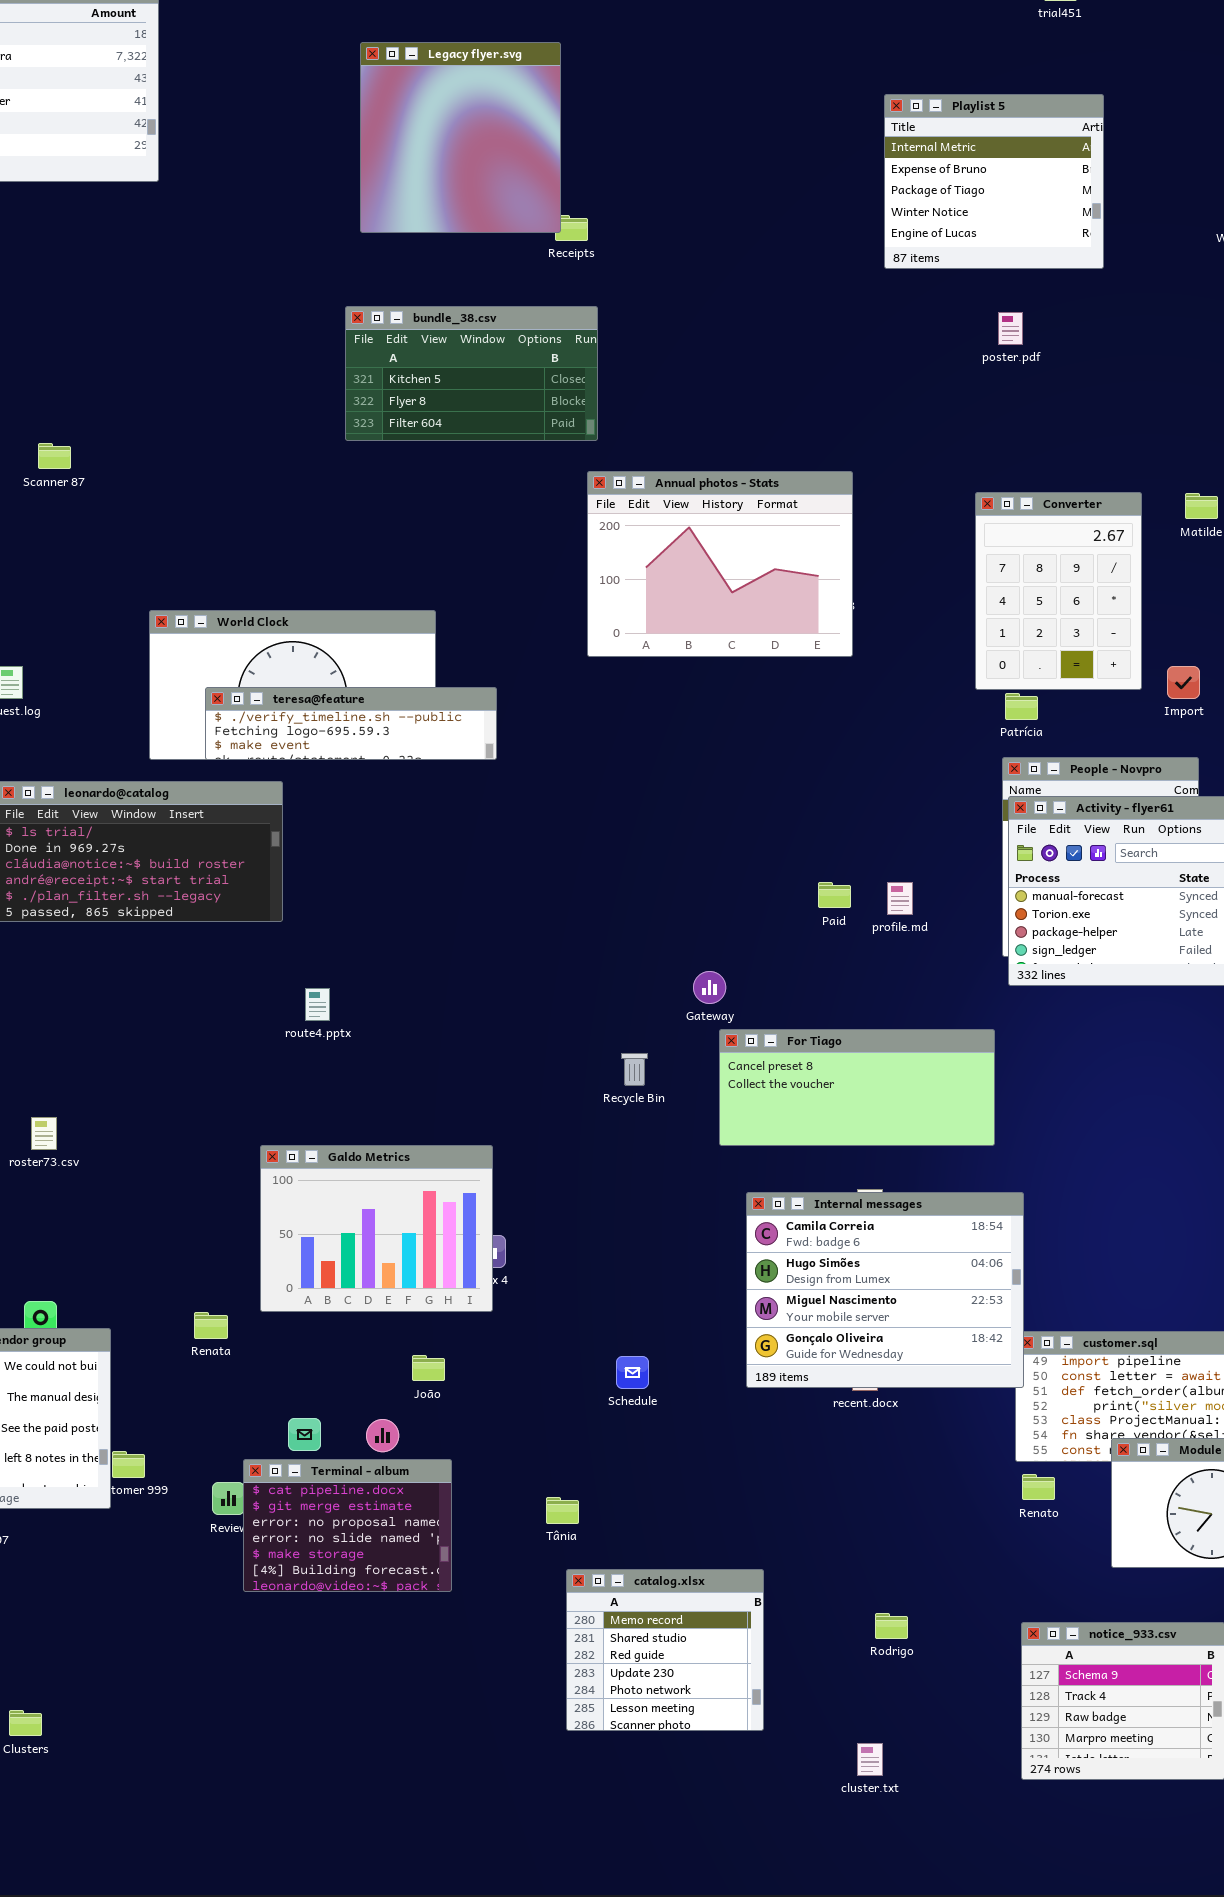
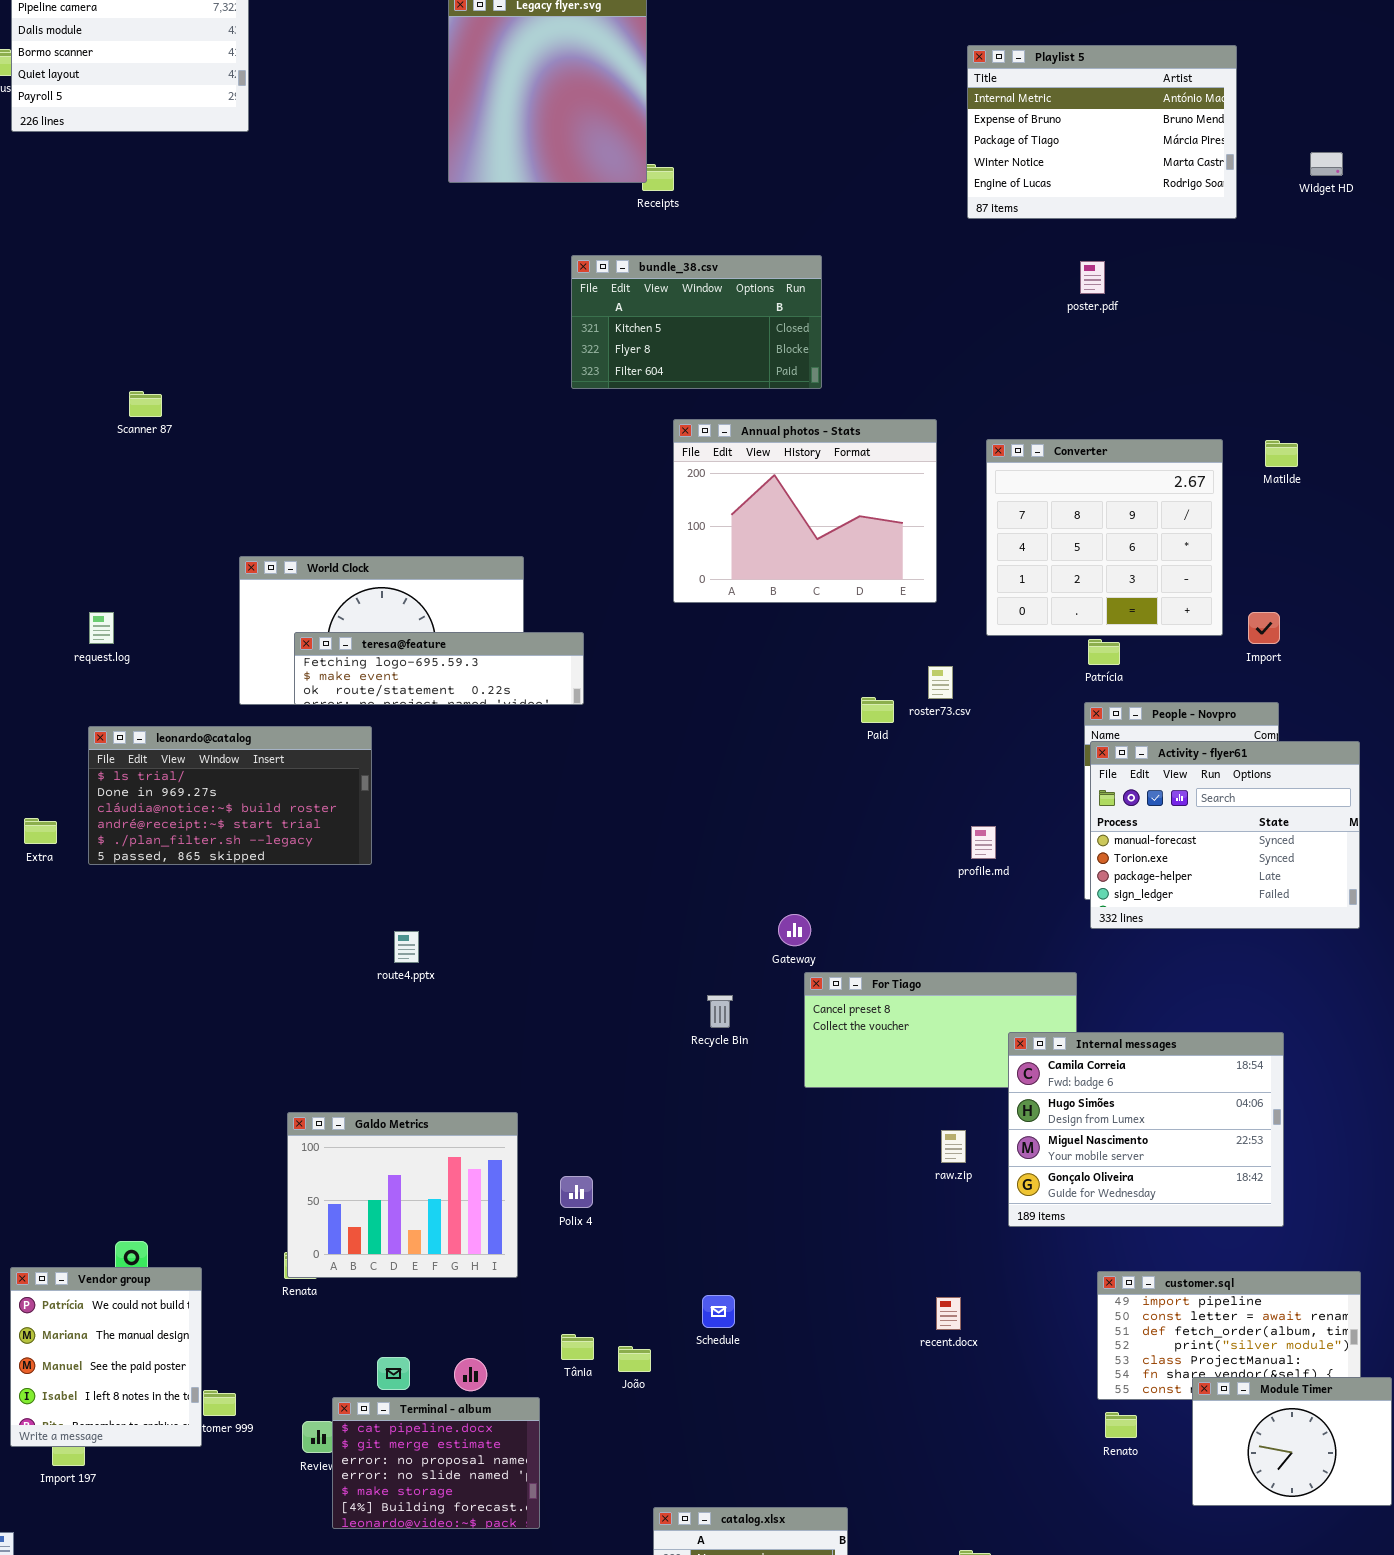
Playlist 5: [884,94,1104,269] -> [967,45,1237,219], resized
bundle_38.csv: [345,306,598,441] -> [571,255,822,389], moved
Converter: [975,492,1142,690] -> [986,439,1223,636], resized
teresa@feature: [205,687,497,760] -> [294,632,584,705], scrolled down 1 row
Paid: [818,882,851,908] -> [861,697,894,723], moved
roster73.csv: [31,1117,57,1150] -> [928,666,953,699], moved
Galdo Metrics: [260,1145,493,1312] -> [287,1112,518,1278], moved
Internal messages: [746,1192,1024,1388] -> [1008,1032,1284,1227], moved
João: [412,1355,445,1381] -> [618,1346,651,1372], moved
Tânia: [546,1497,579,1524] -> [561,1334,594,1360], moved

